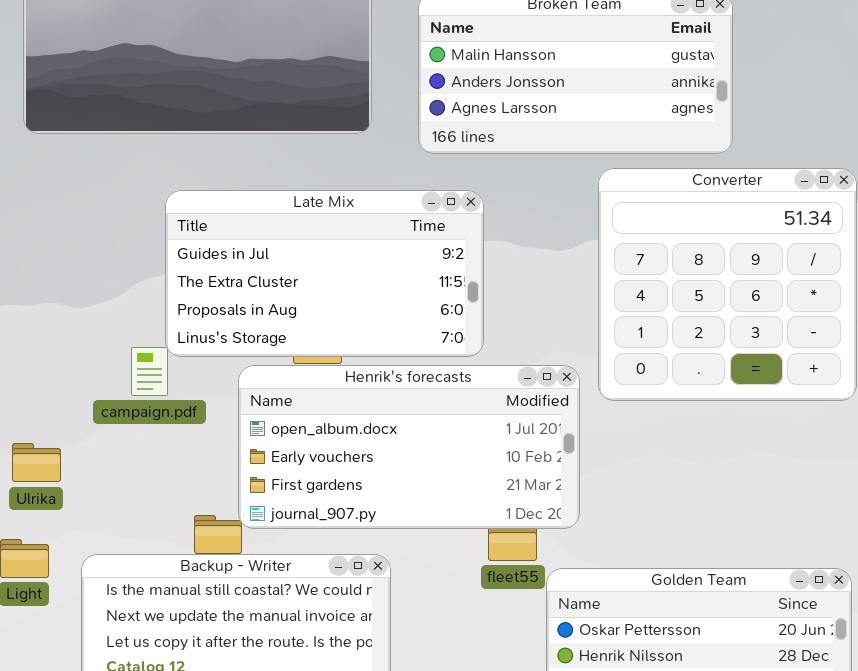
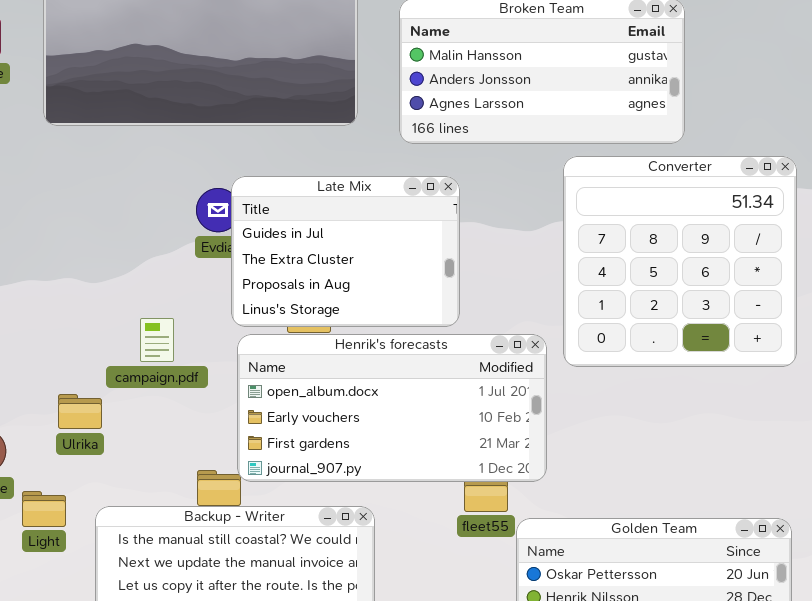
Late Mix: [165,190,484,357] -> [231,176,460,327], resized
Ulrika: [12,443,61,482] -> [58,394,102,429], moved

